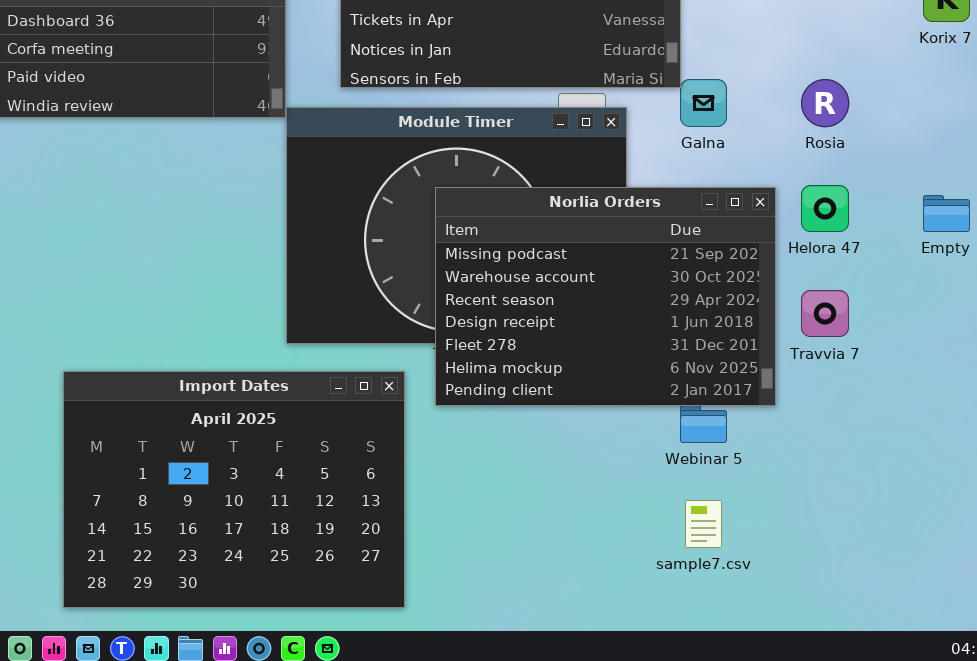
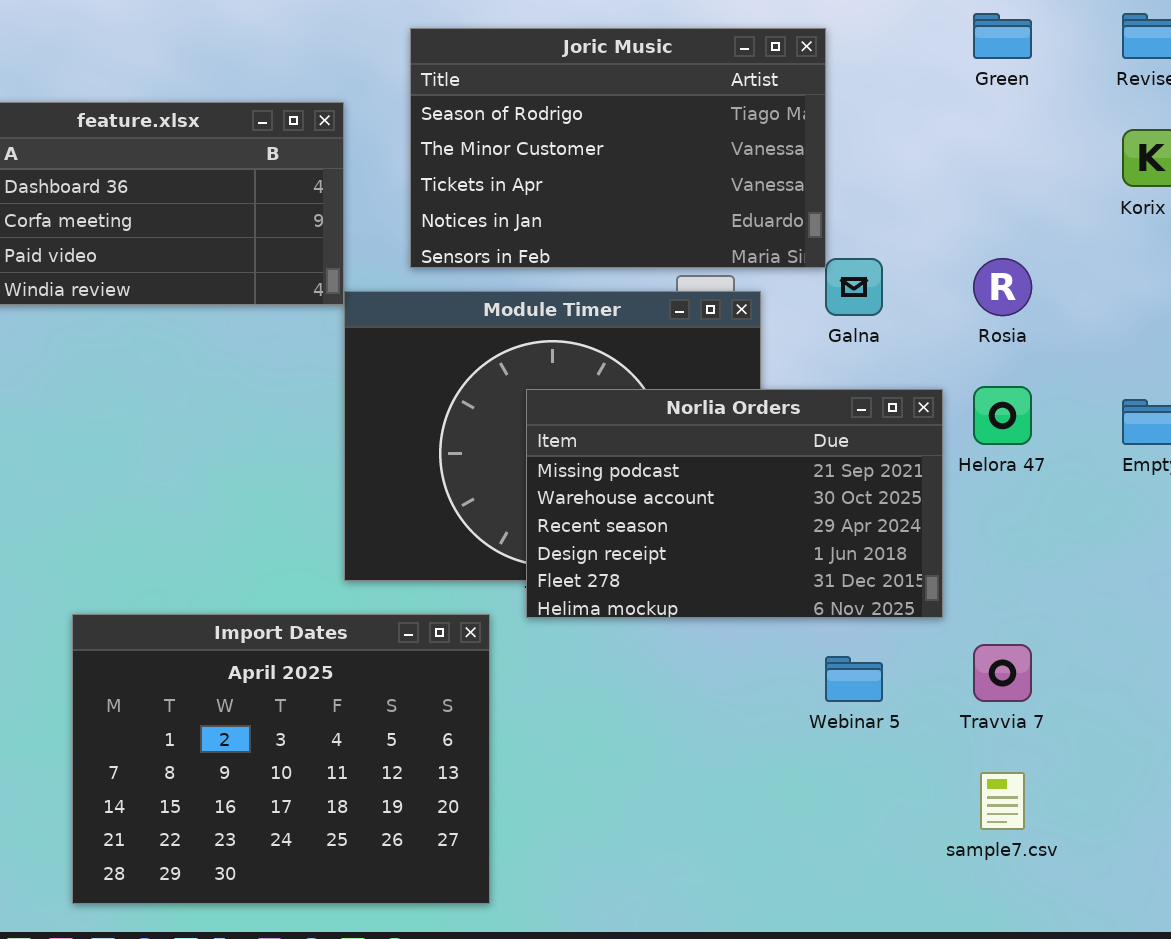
Norlia Orders: [435,187,776,406] -> [526,389,943,618], resized
Travvia 7: [801,290,849,337] -> [973,644,1032,702], moved
sample7.csv: [685,500,722,548] -> [980,772,1025,830], moved

